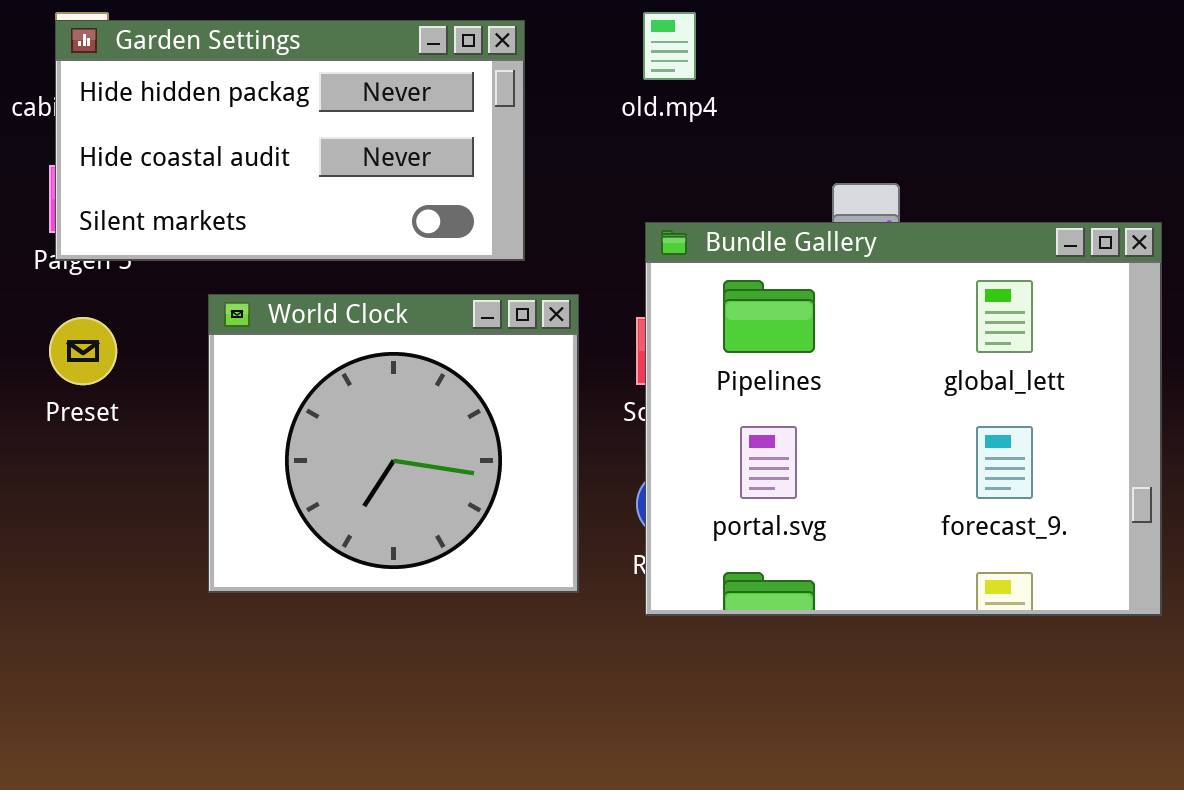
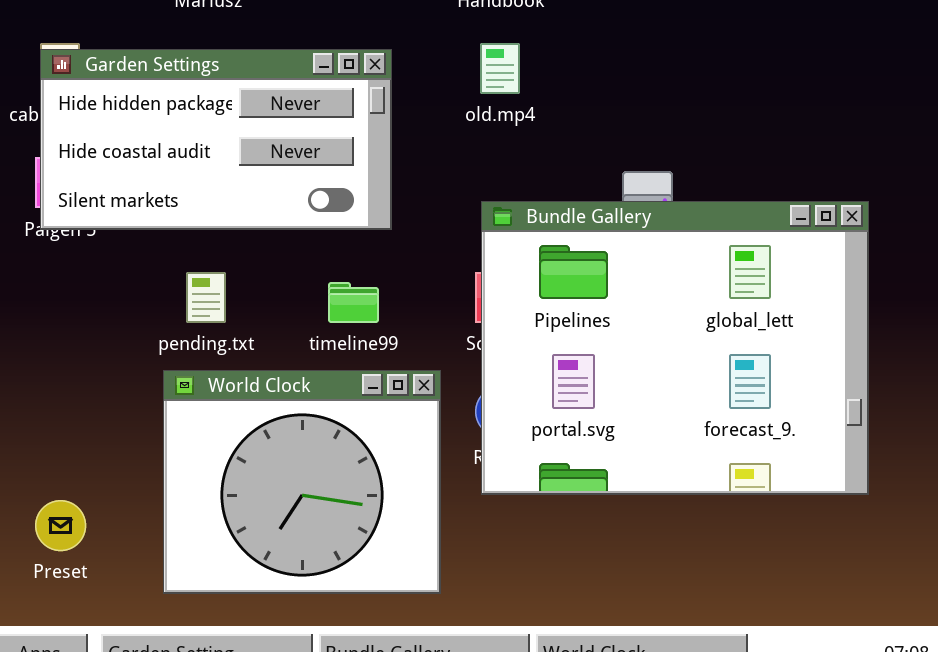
World Clock: [208,294,579,593] -> [163,370,441,594], moved
Preset: [49,317,117,385] -> [35,500,86,551], moved

